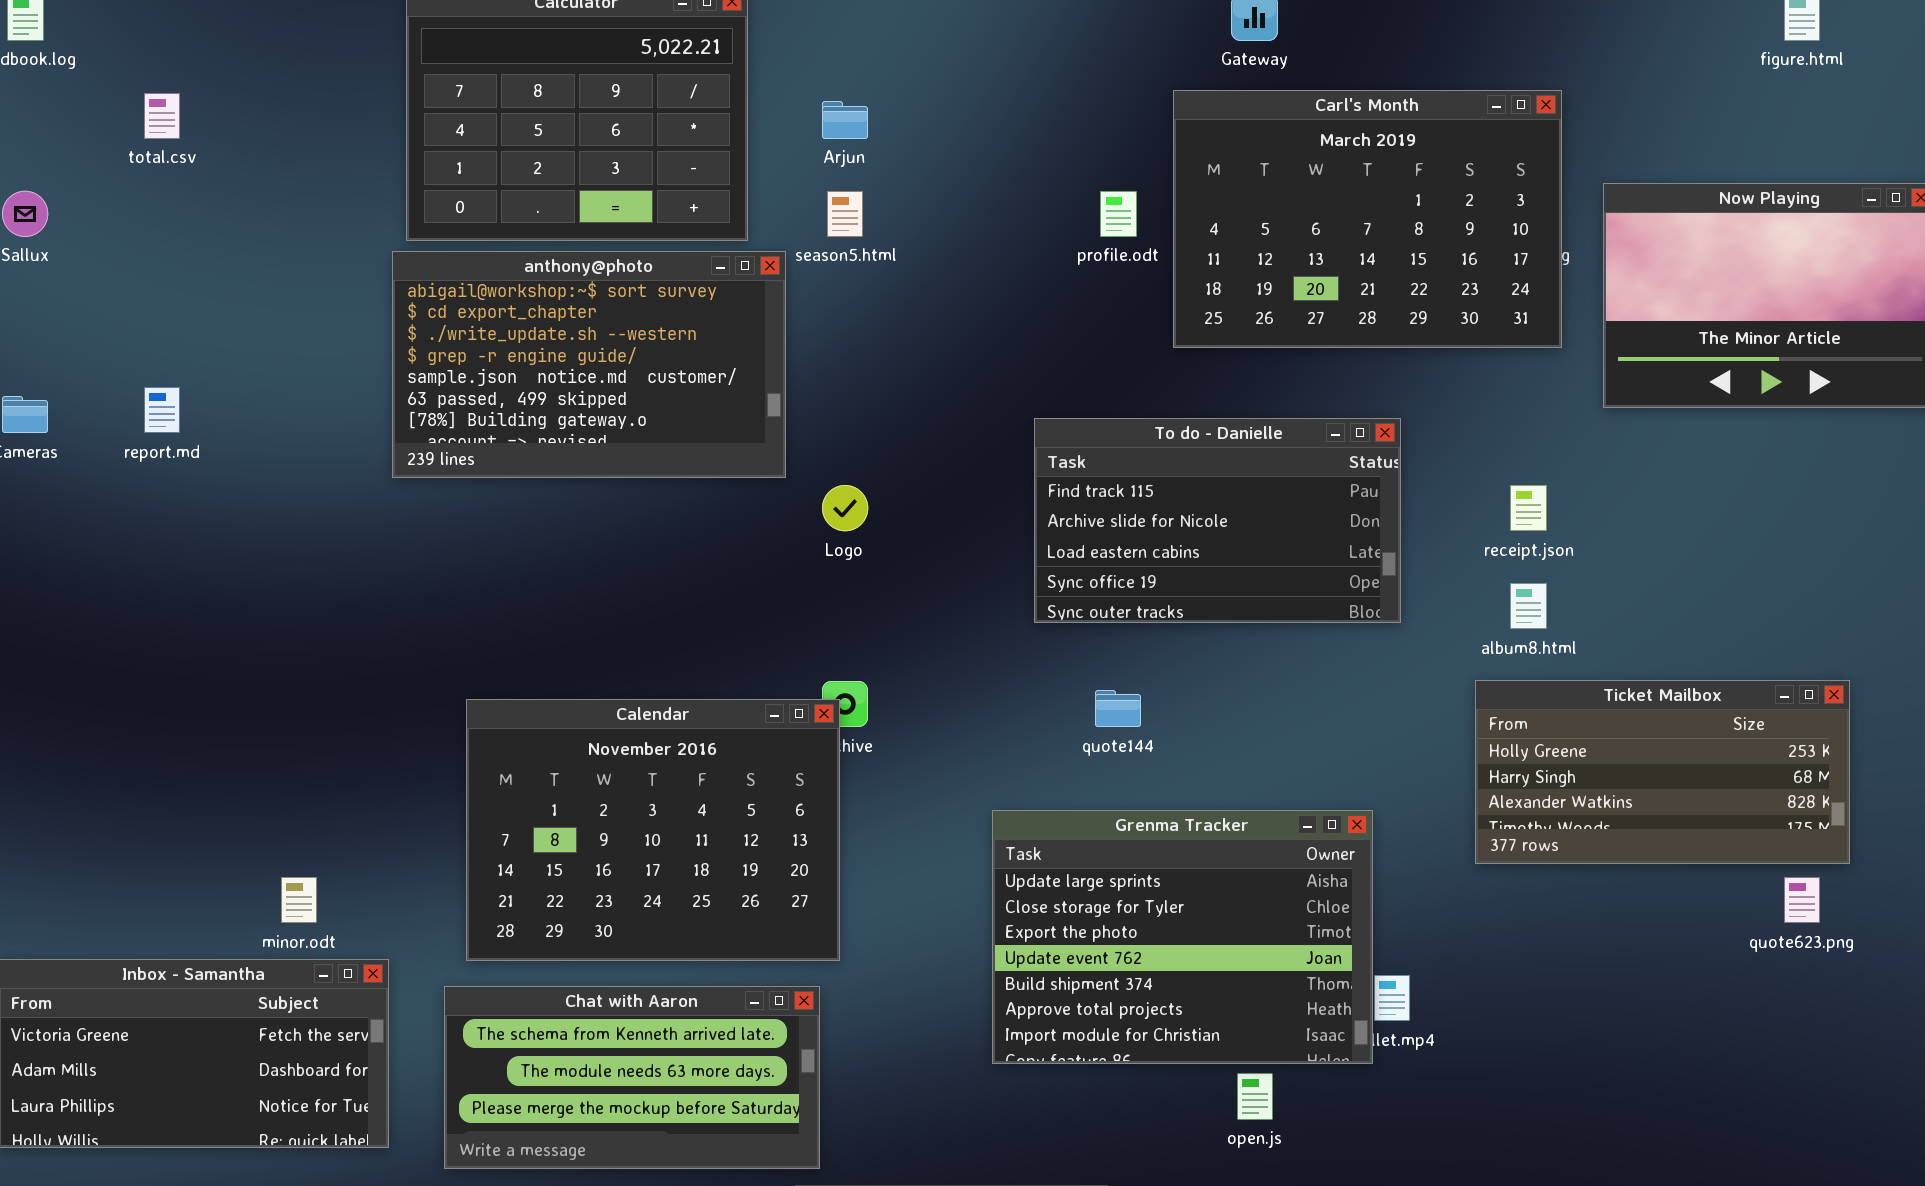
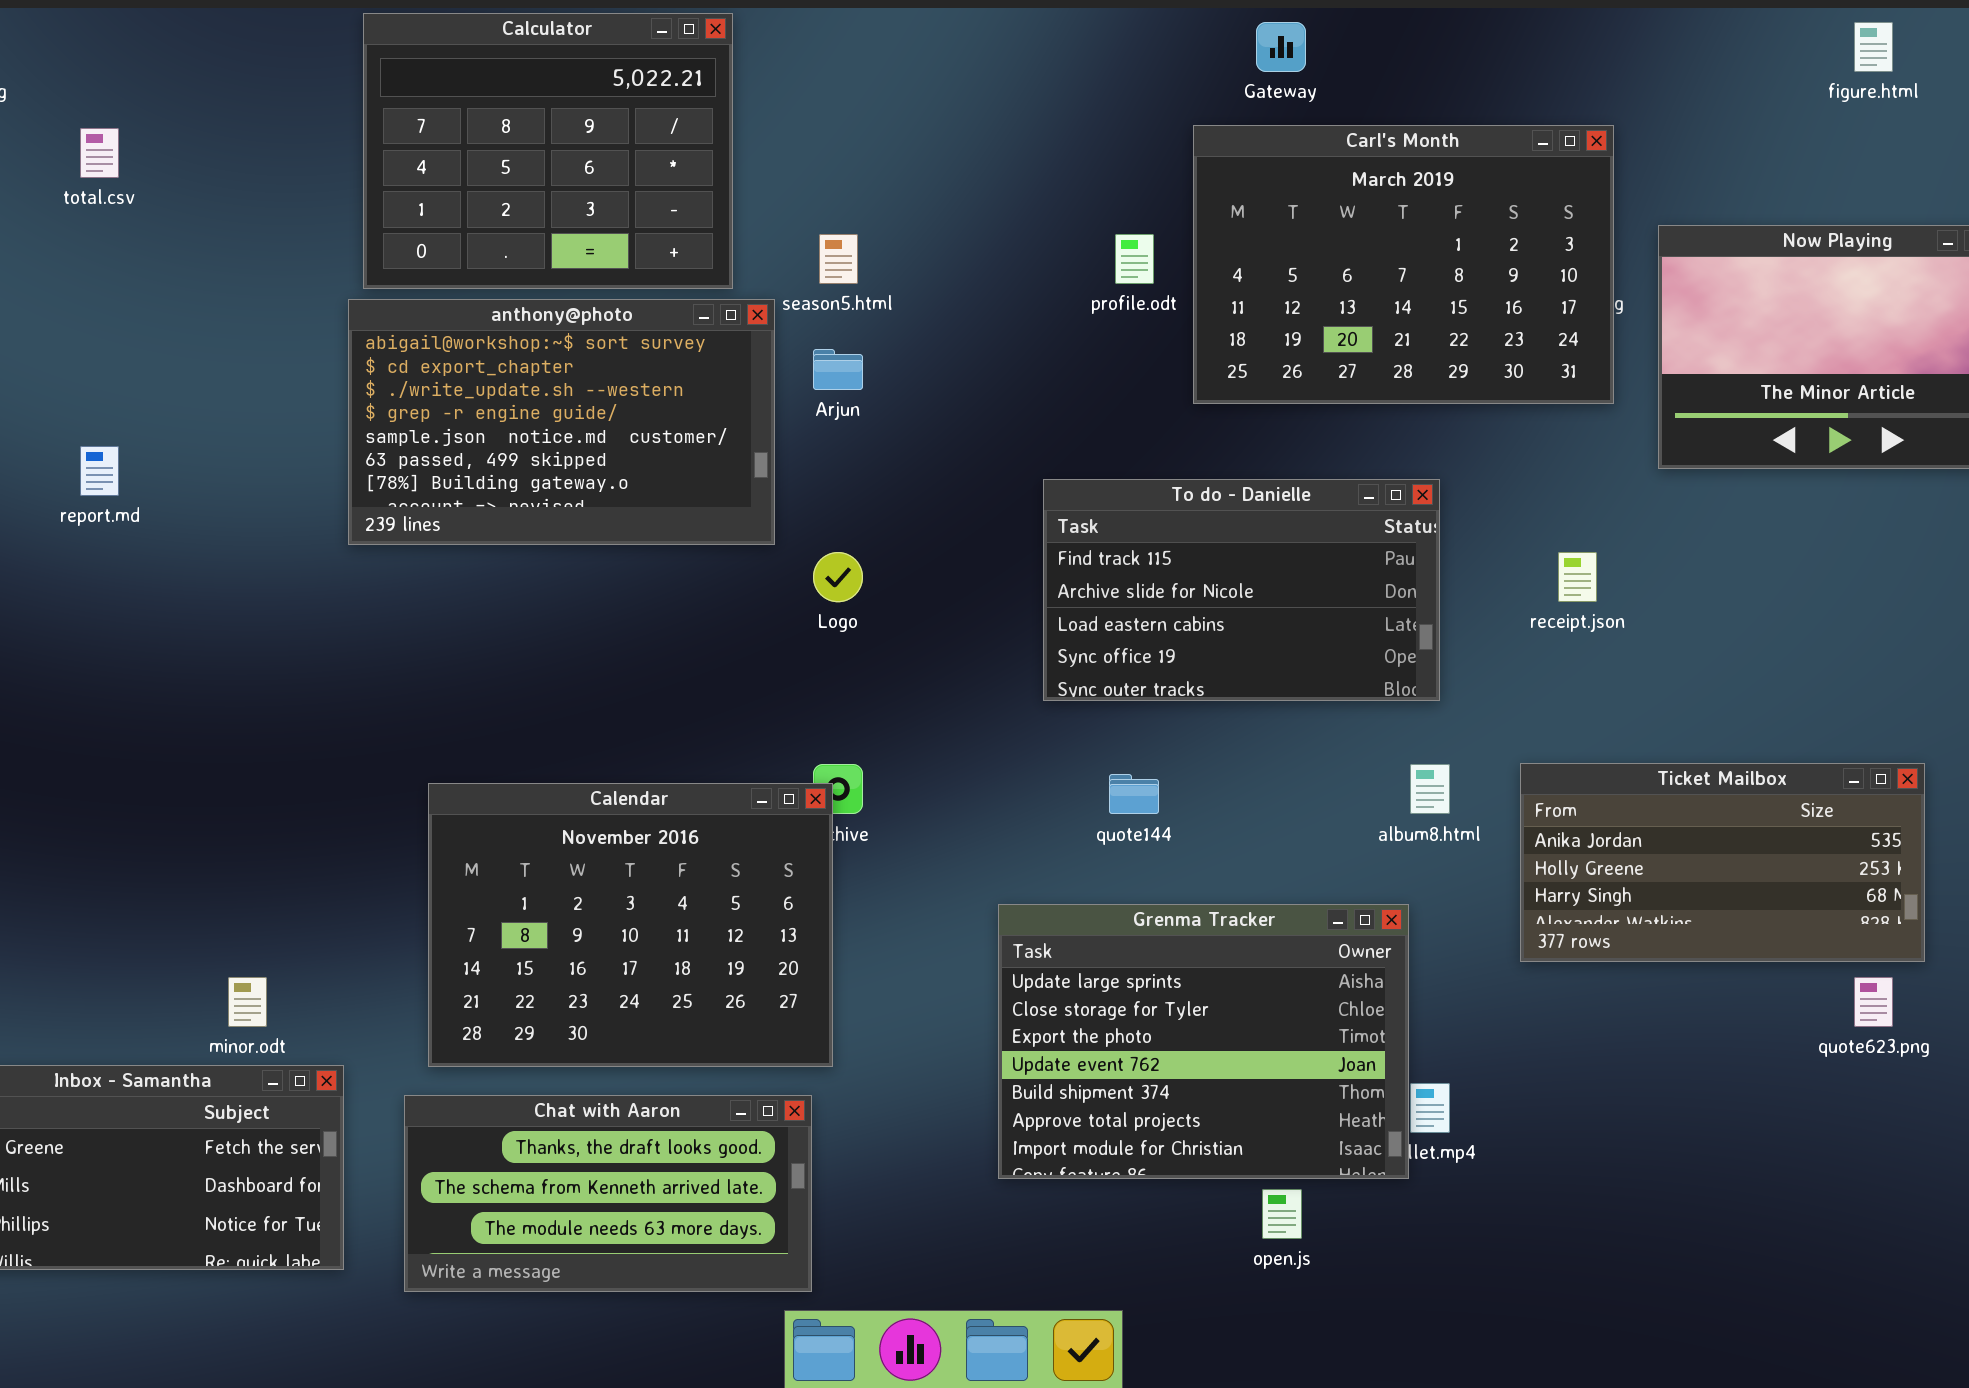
Arjun: [822,101,868,139] -> [813,349,863,390], moved
album8.html: [1510,583,1547,629] -> [1410,764,1450,814], moved
Ticket Mailbox: [1475,680,1850,864] -> [1520,763,1925,962], scrolled up 1 row
Chat with Aaron: [444,986,820,1169] -> [404,1095,812,1292], scrolled up 1 row

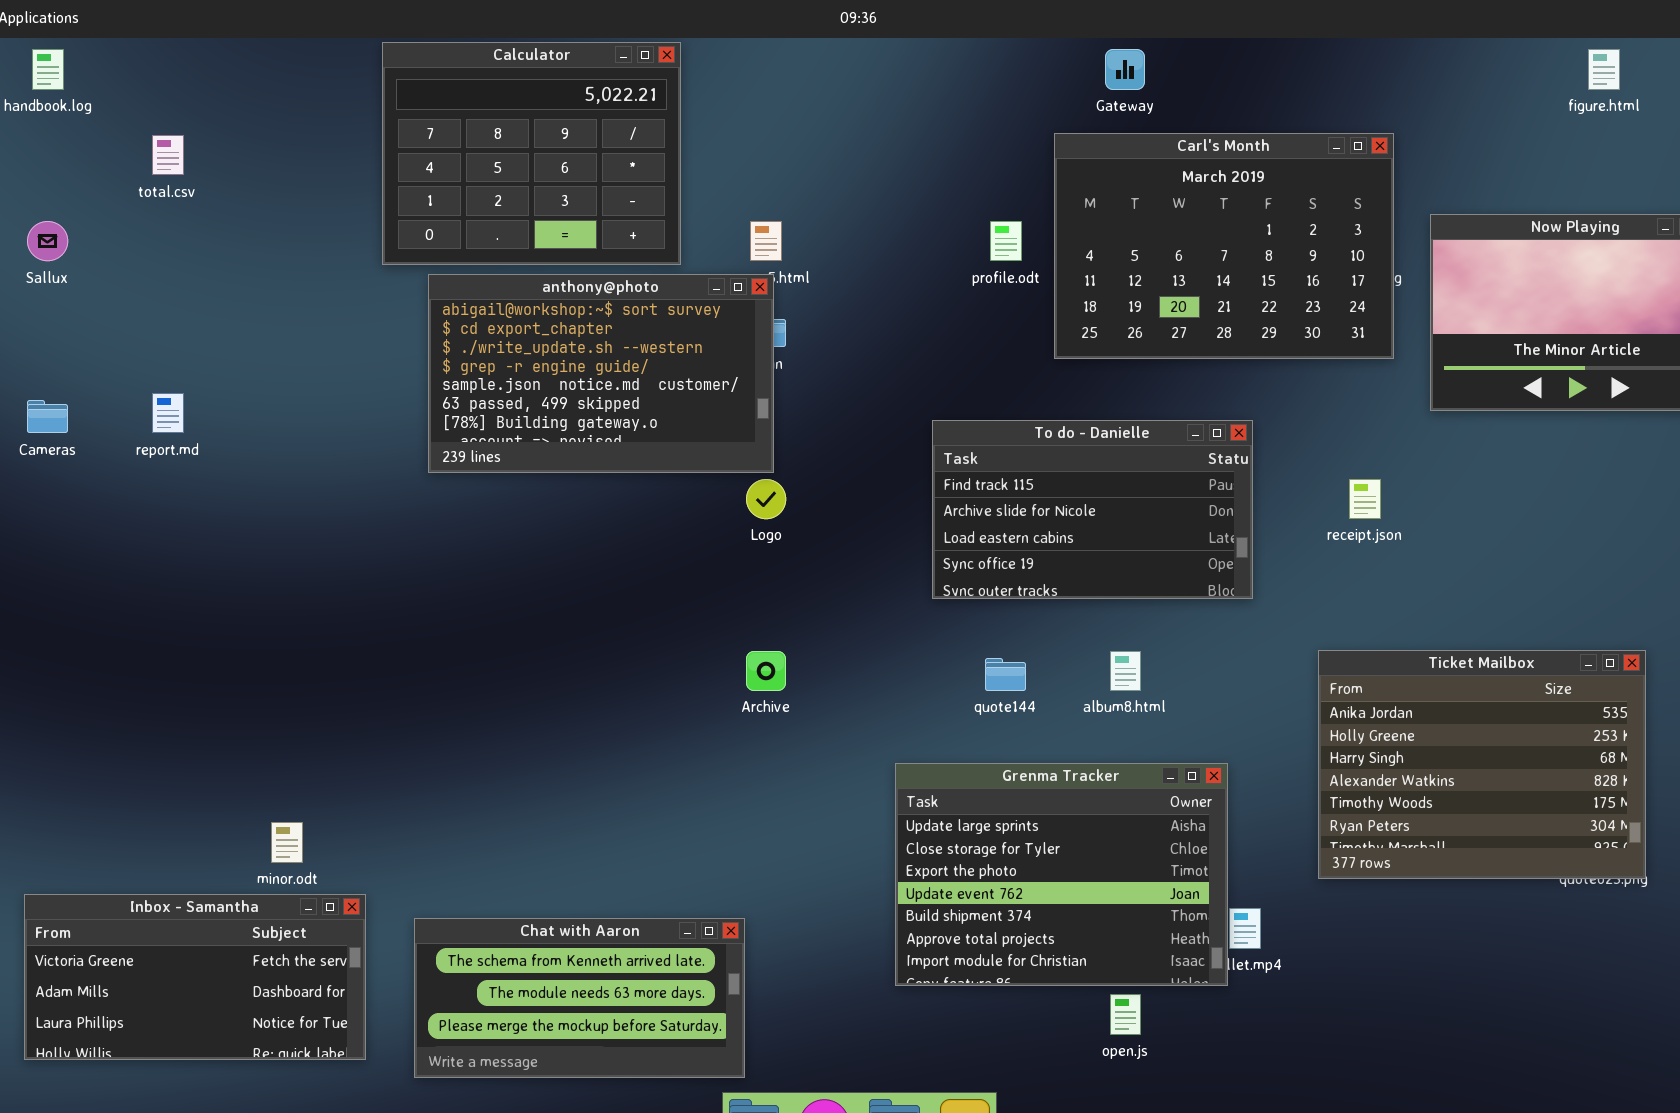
anthony@photo: [348,299,775,545] -> [428,274,774,473], moved
Ticket Mailbox: [1520,763,1925,962] -> [1318,650,1646,879], resized
album8.html: [1410,764,1450,814] -> [1110,651,1141,691], moved
Calendar: [428,783,833,1067] -> none, closed
Chat with Aaron: [404,1095,812,1292] -> [414,918,745,1078], scrolled down 1 row

